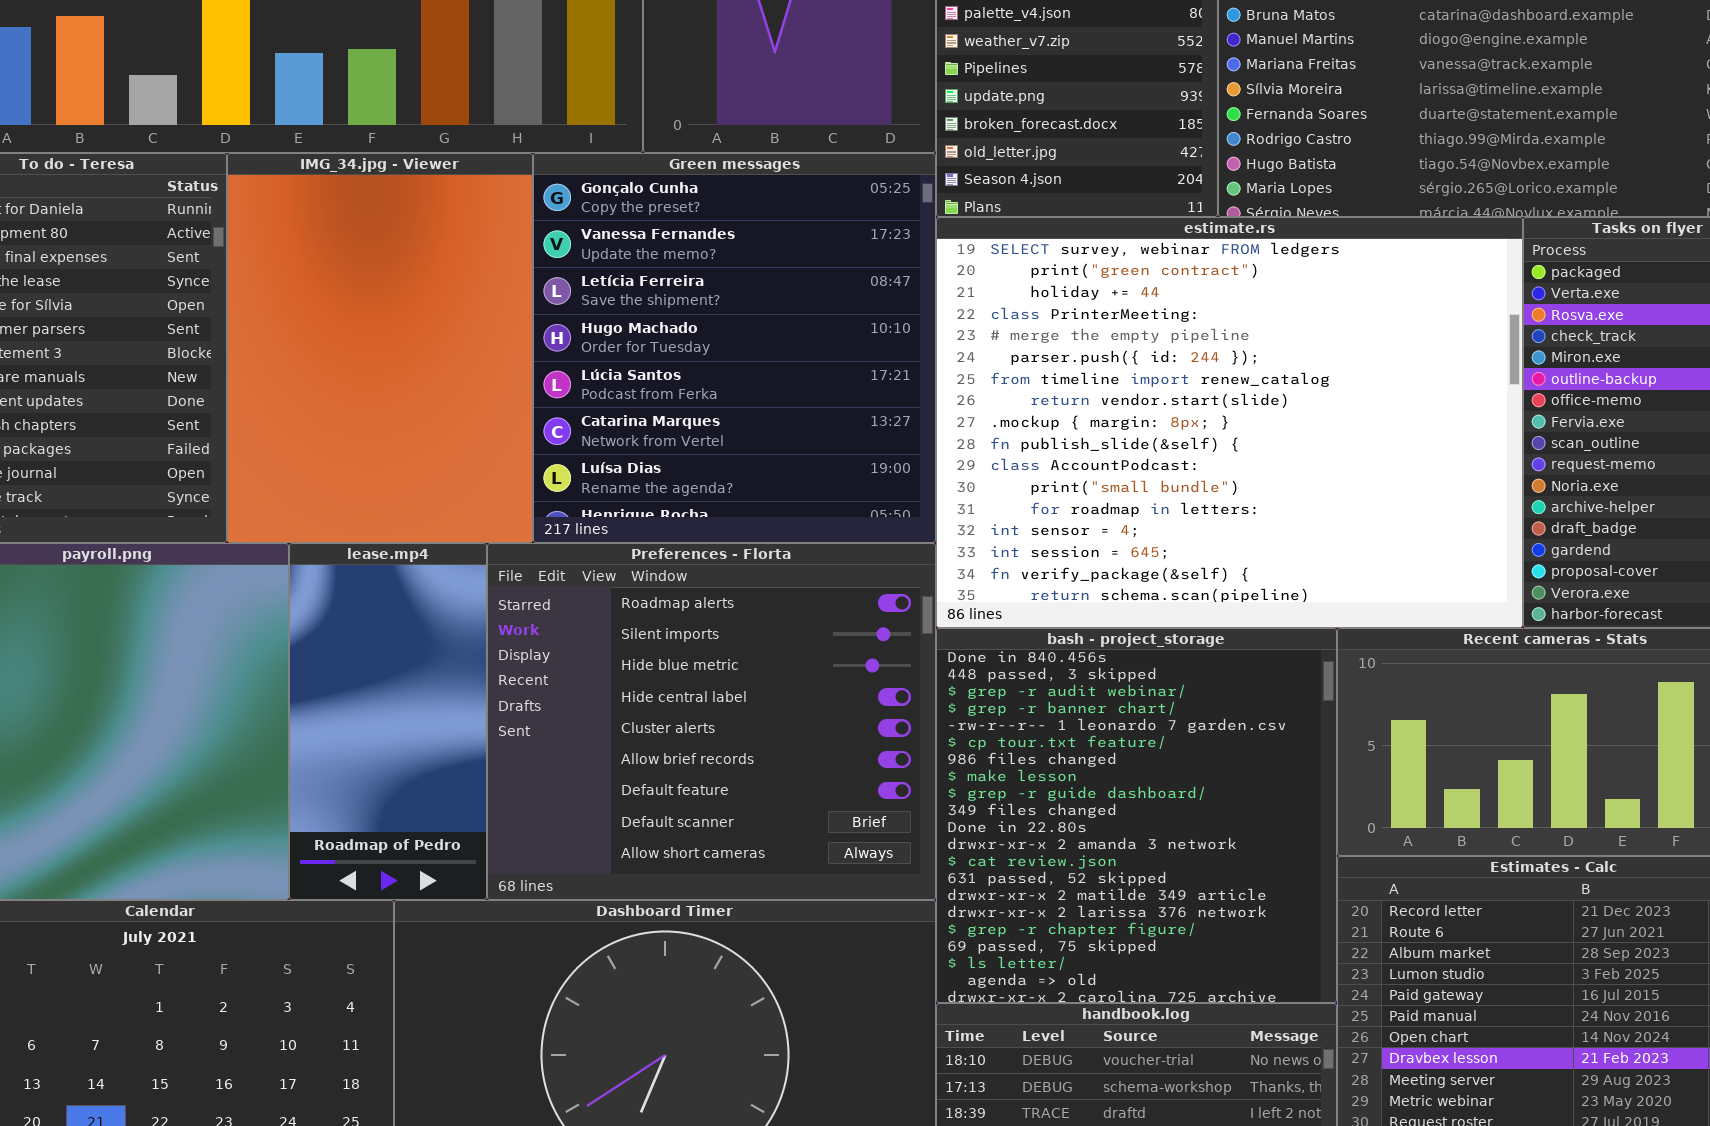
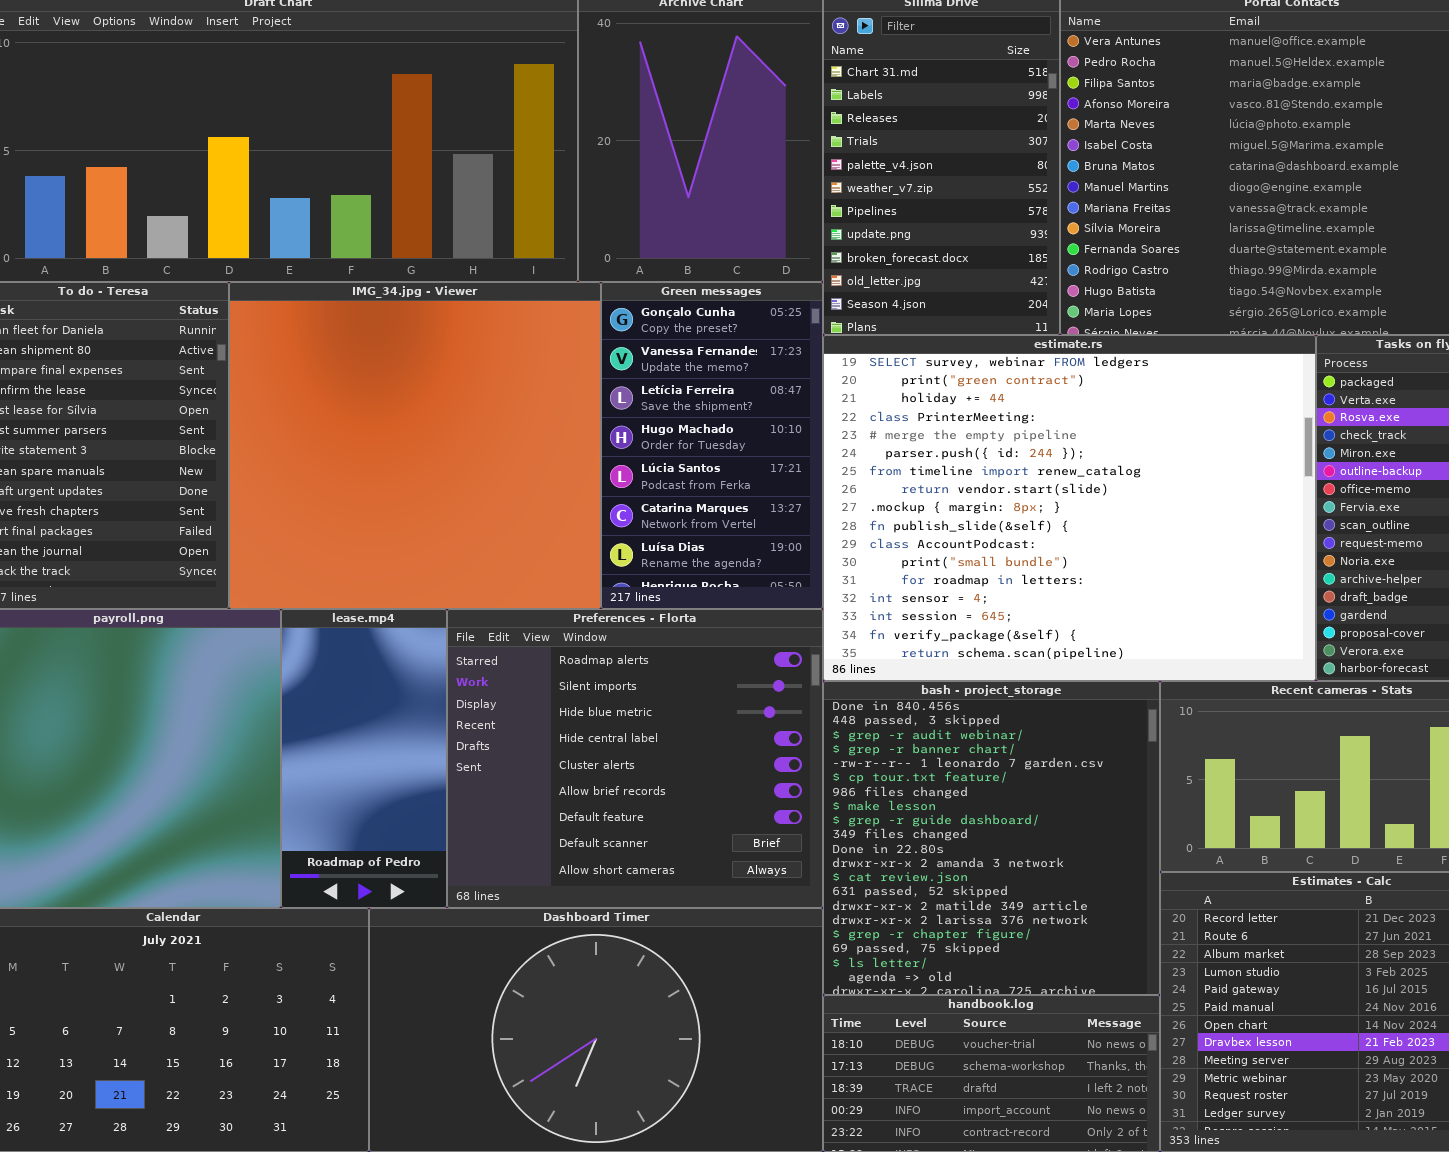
IMG_34.jpg - Viewer: [227,153,533,543] -> [229,282,601,609], resized
Green messages: [533,153,936,543] -> [601,282,823,609], resized

